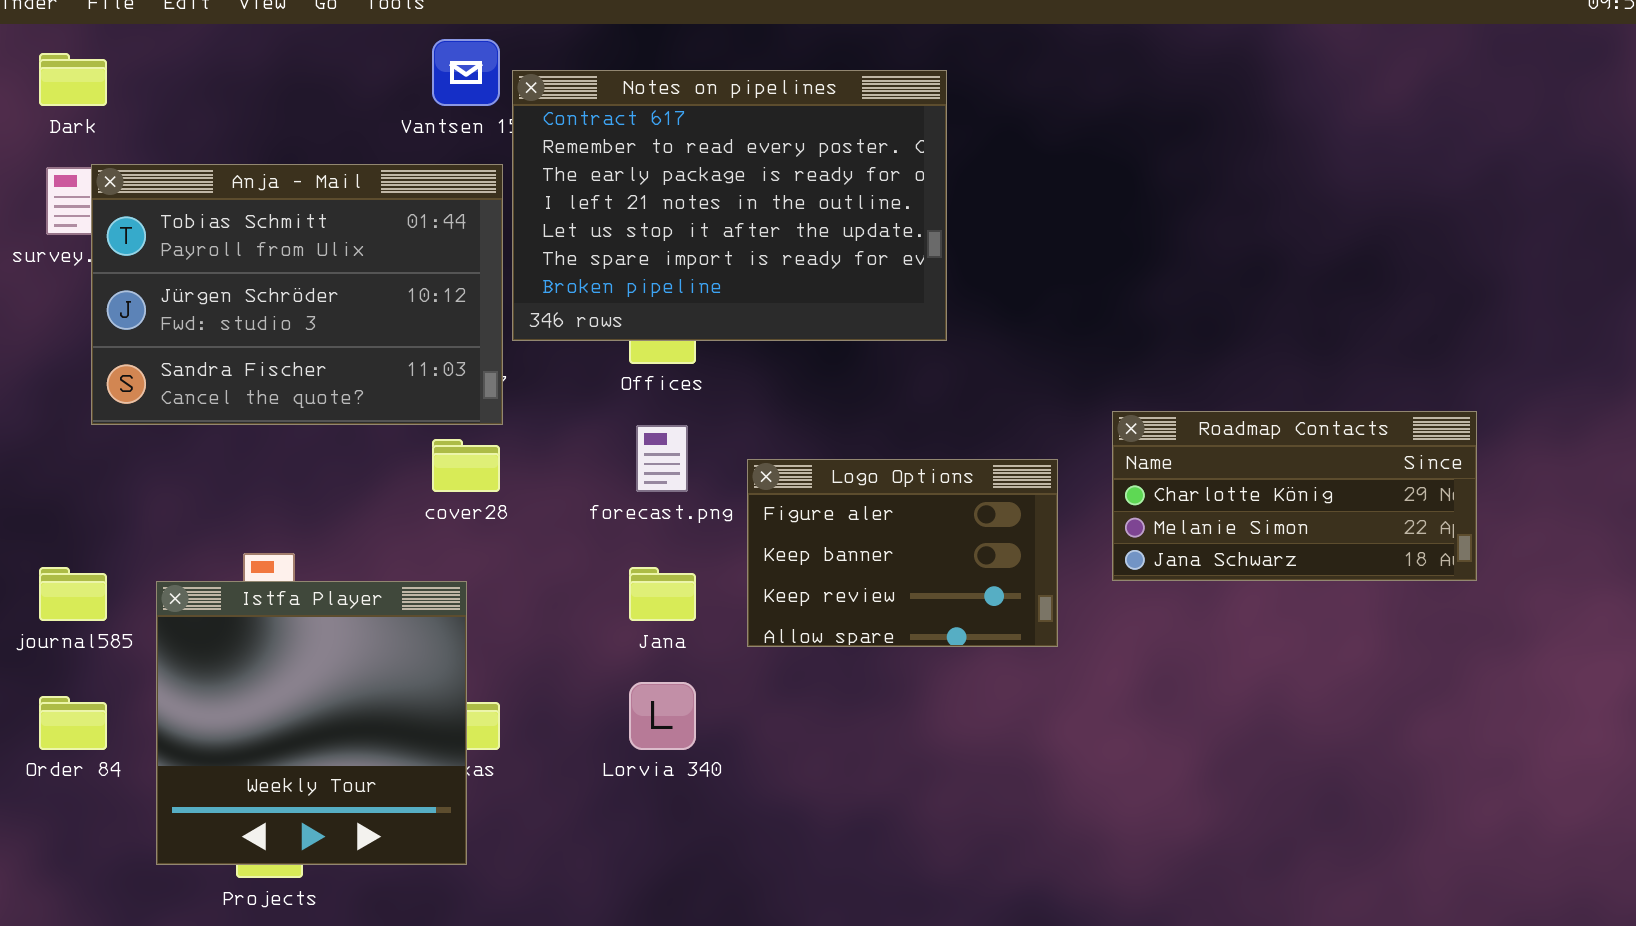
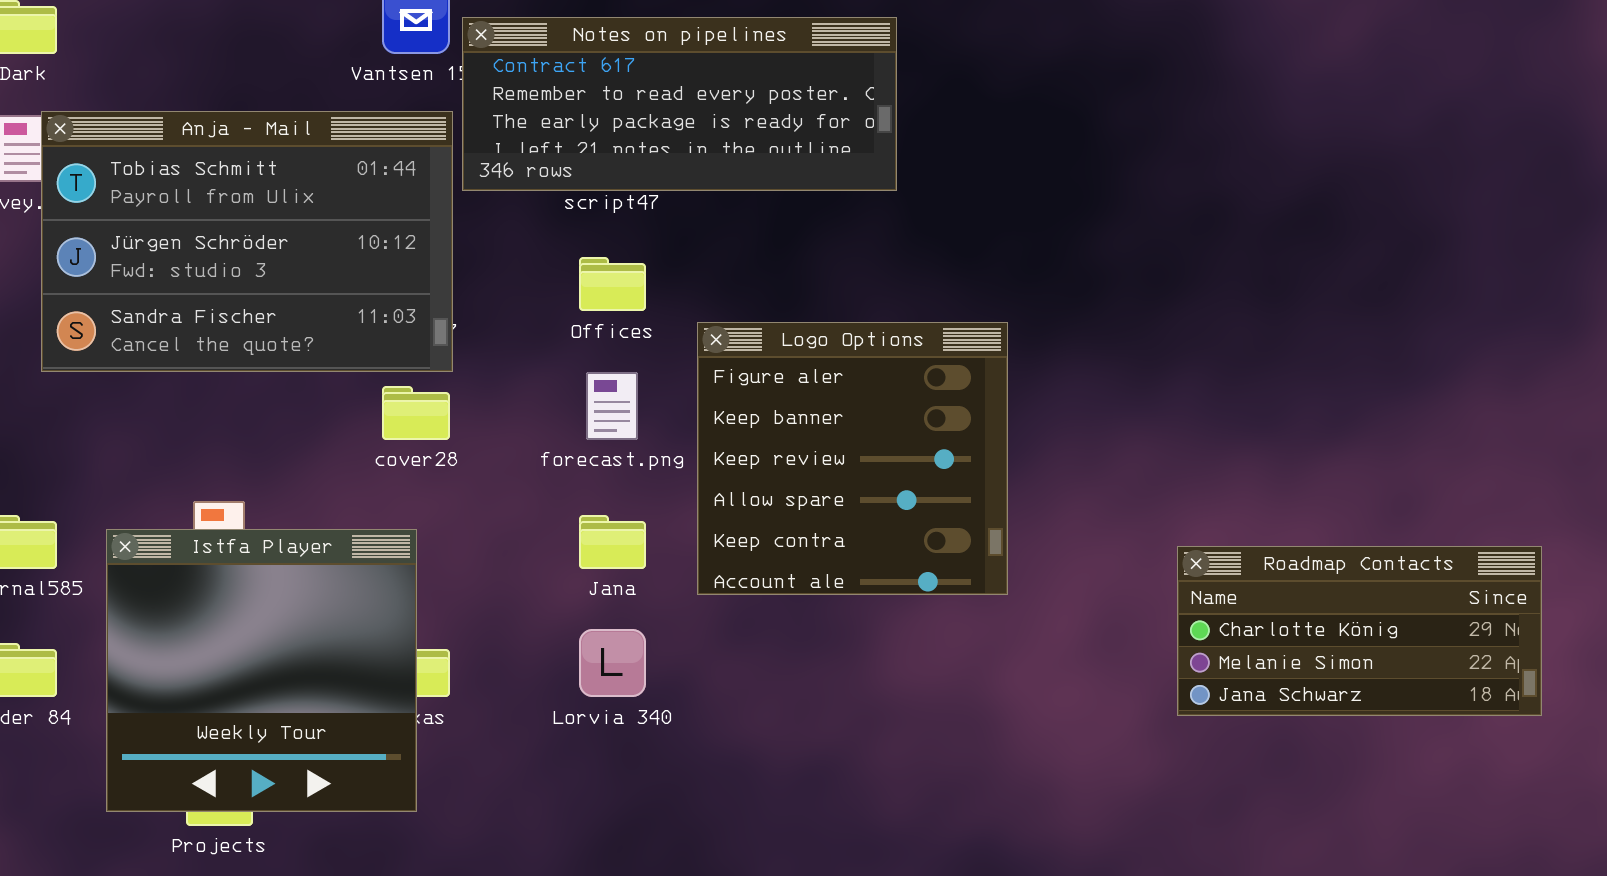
Notes on pipelines: [512,70,947,341] -> [462,17,897,191], resized
Roadmap Contacts: [1112,411,1477,581] -> [1177,546,1542,716], moved
Logo Options: [747,459,1058,647] -> [697,322,1008,595], resized

